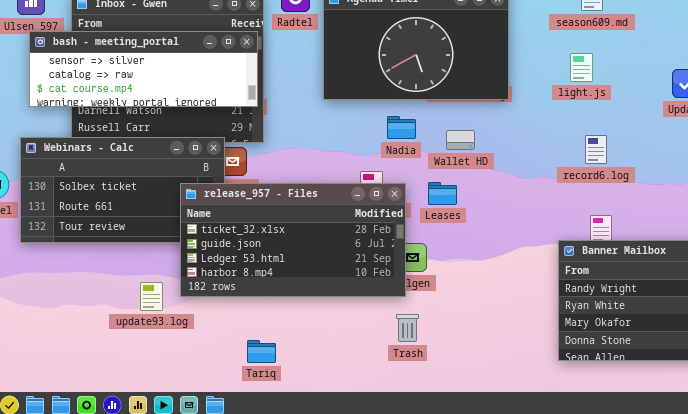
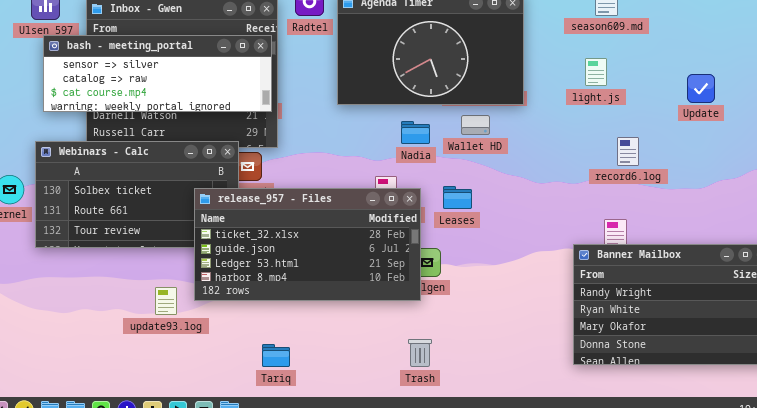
Wallet HD: [446,130,475,150] -> [461,115,490,135], moved
record6.log: [585,135,607,164] -> [617,137,639,166], moved
Trash: [396,314,419,342] -> [408,339,432,367], moved

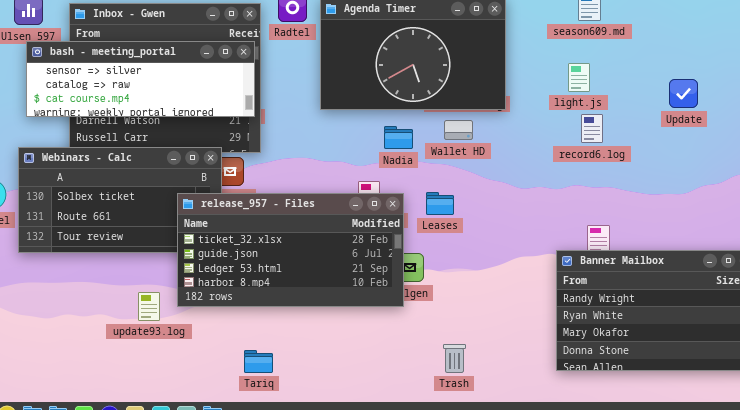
record6.log: [617,137,639,166] -> [581,114,603,143], moved
Trash: [408,339,432,367] -> [443,344,466,373], moved

